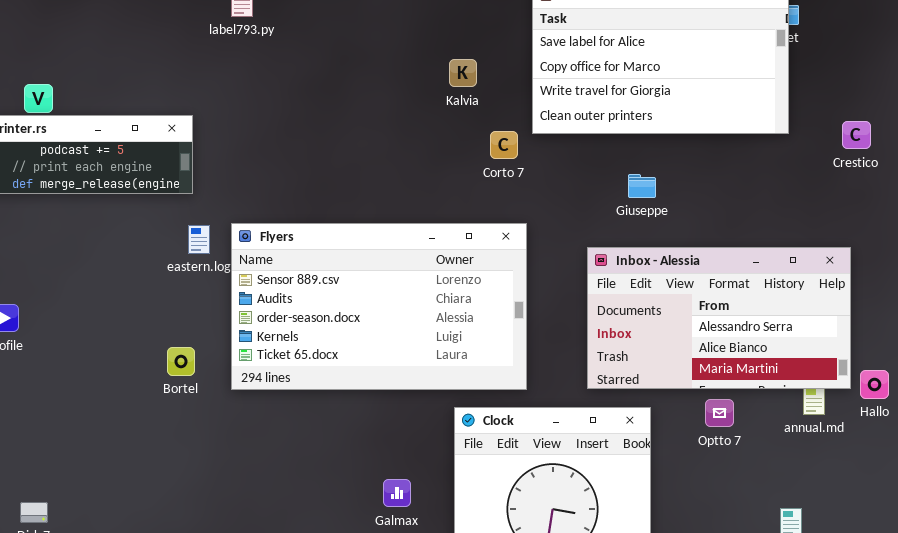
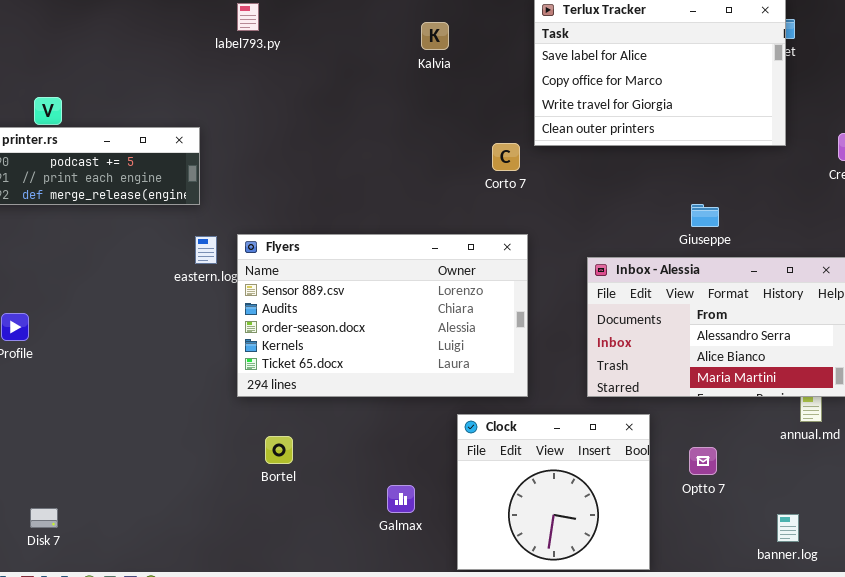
Kalvia: [449,59,477,87] -> [421,22,449,50], moved
Giuseppe: [628,174,656,198] -> [691,204,719,227], moved
Bortel: [167,347,195,376] -> [265,436,293,464], moved
Optto 7: [705,399,734,427] -> [689,447,717,475], moved

